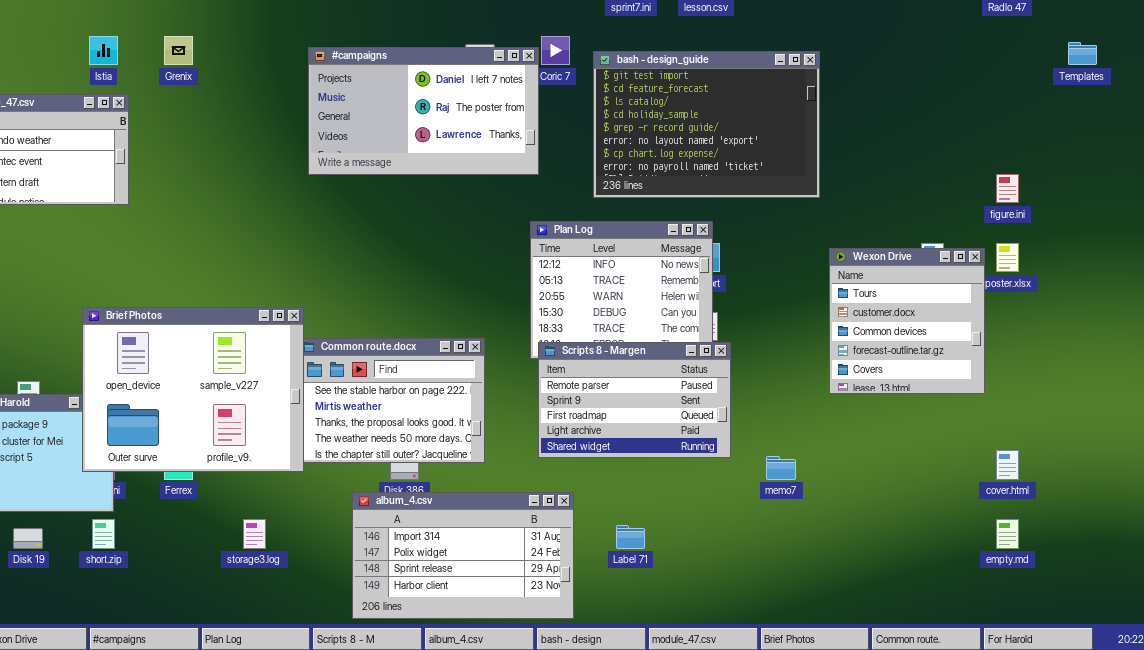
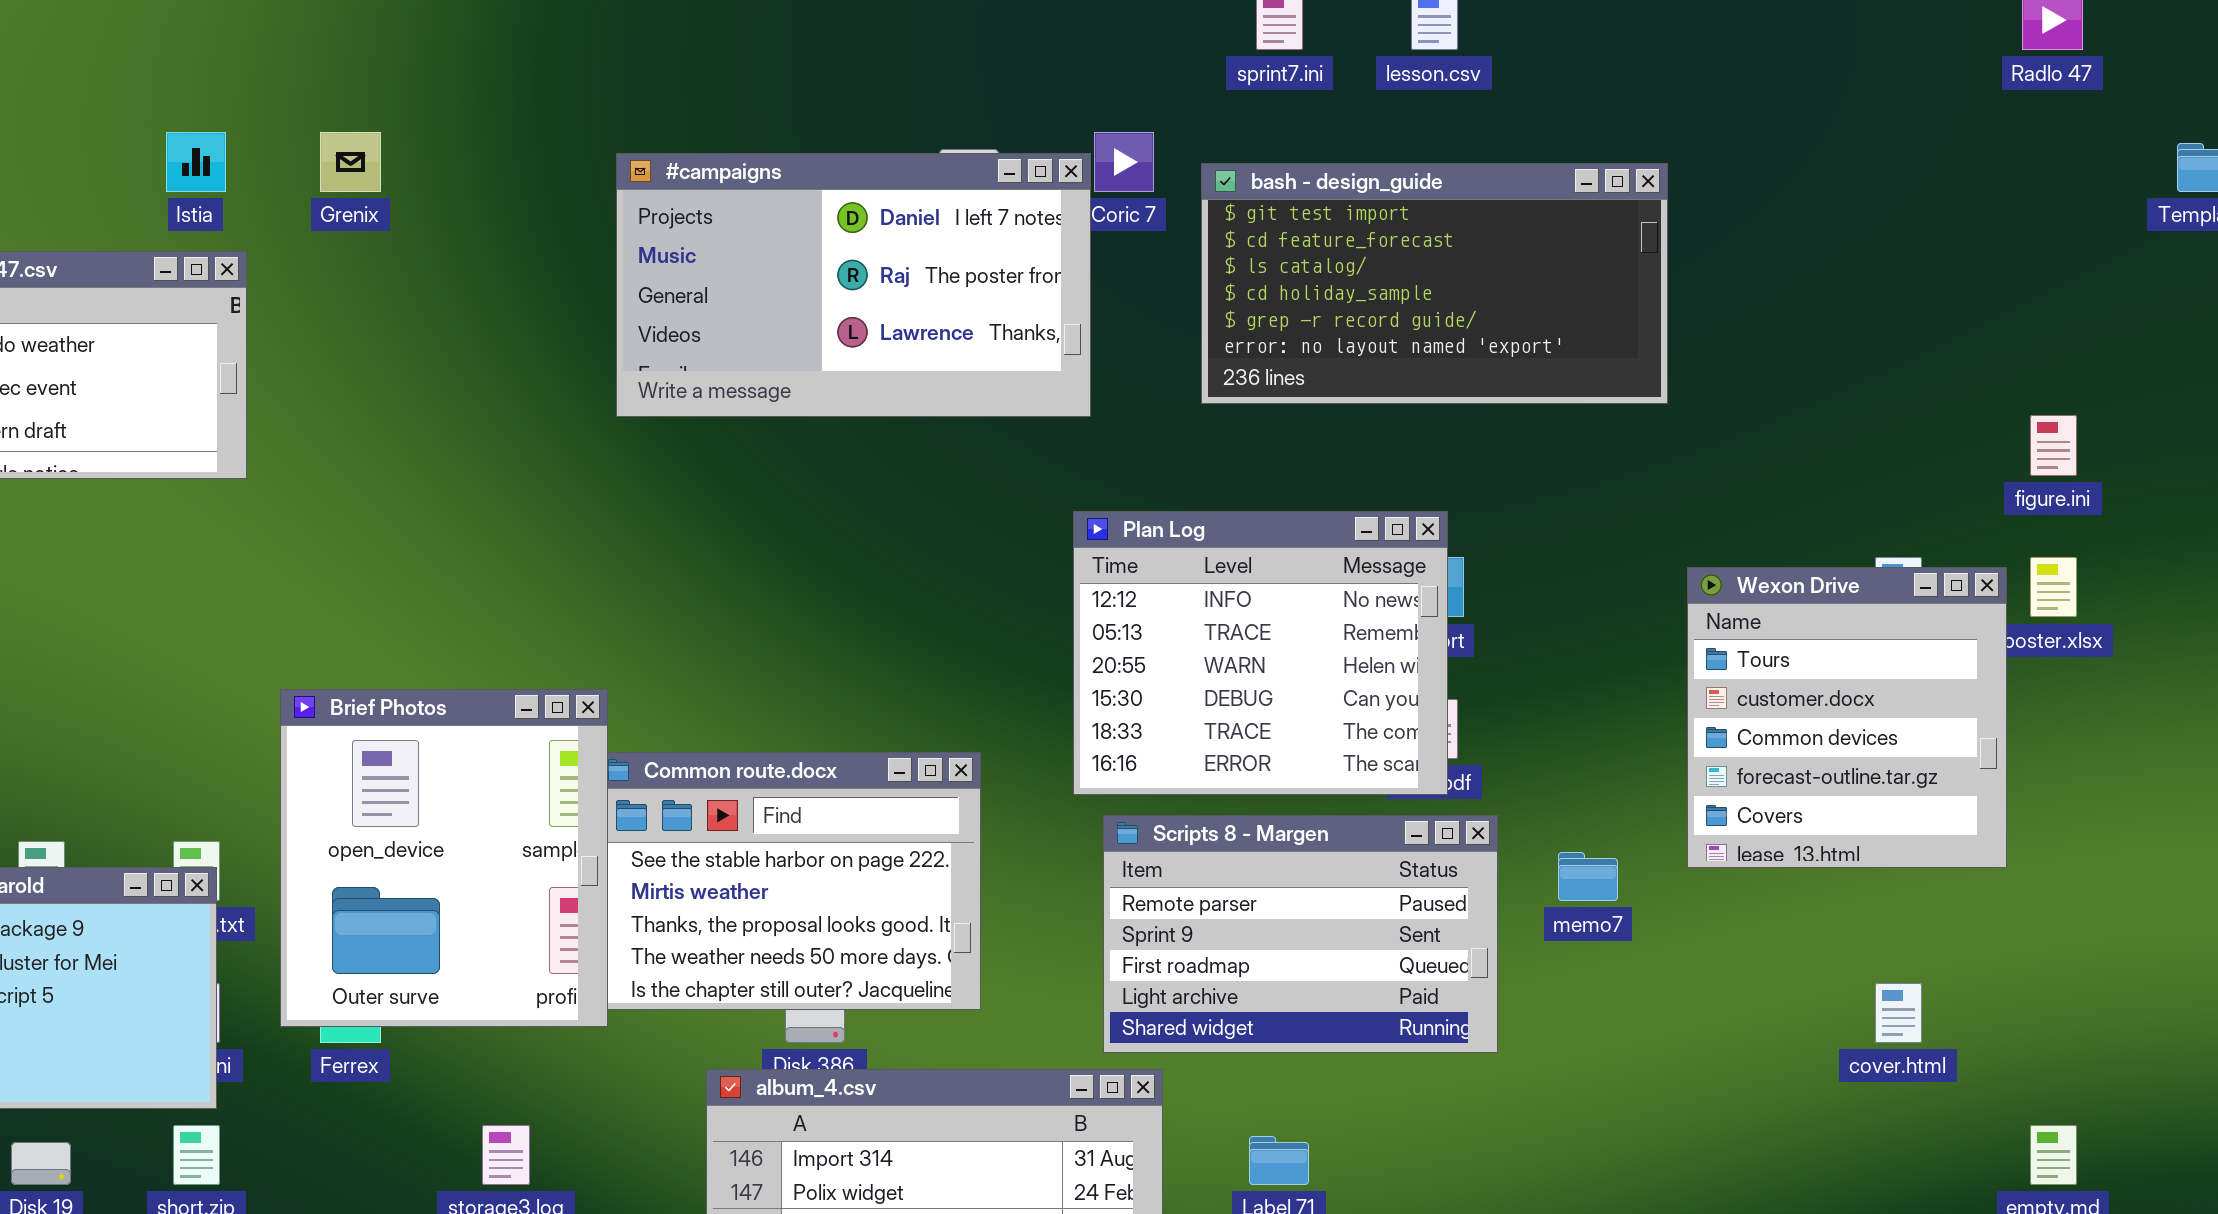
bash - design_guide: [593,51,820,198] -> [1201,163,1668,404], resized
Brief Photos: [82,307,304,472] -> [280,689,608,1027], resized
Scripts 8 - Margen: [538,342,731,458] -> [1103,815,1498,1053], moved
cover.html: [996,450,1019,480] -> [1875,983,1922,1043], moved
memo7: [766,456,796,480] -> [1558,852,1618,901], moved

